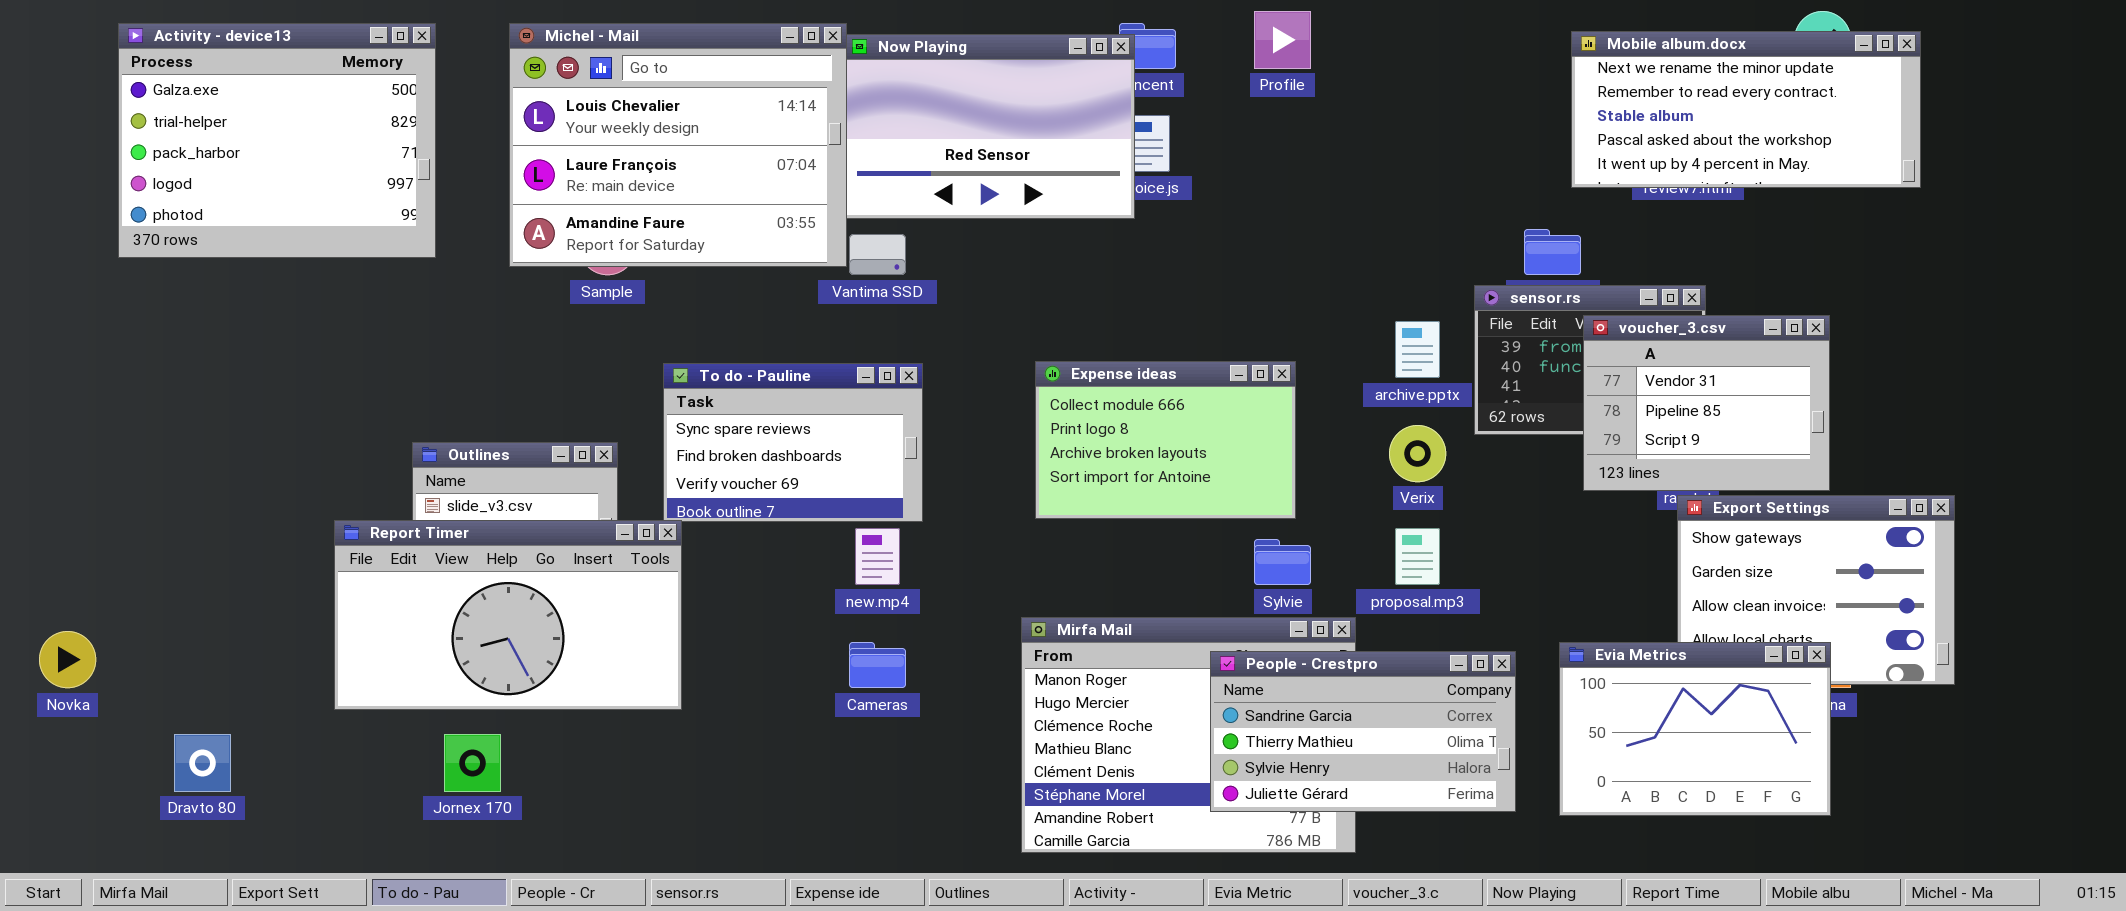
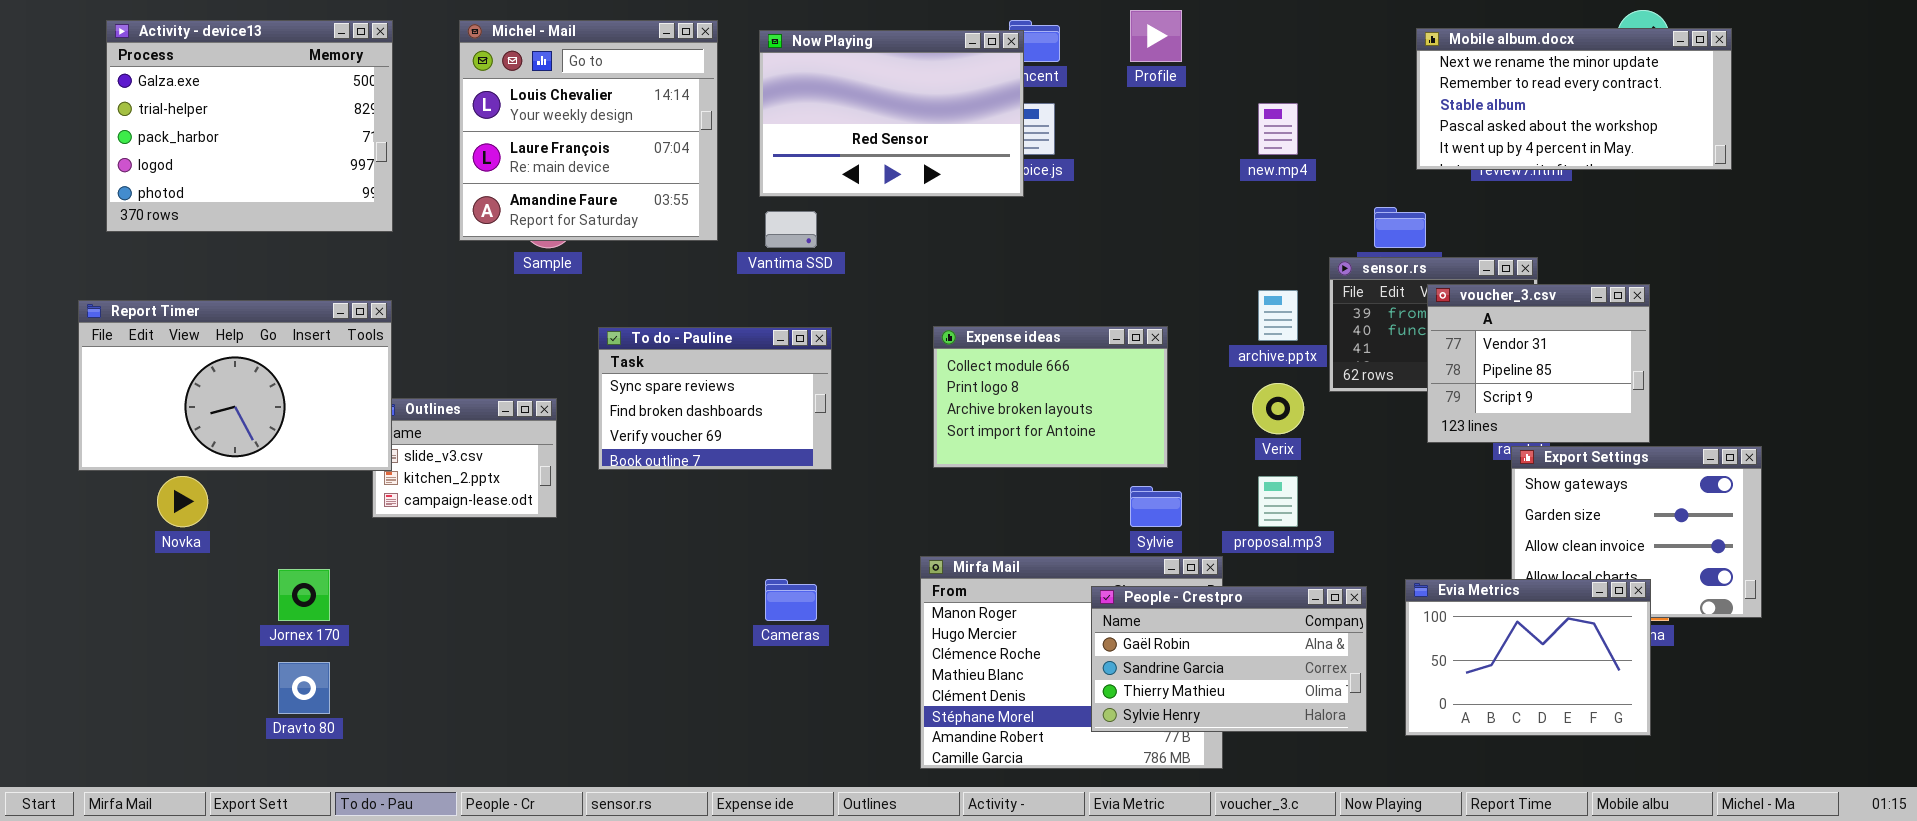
Michel - Mail: [509,23,847,267] -> [459,20,718,241], resized
Report Timer: [334,520,682,710] -> [78,300,392,471], moved
new.mp4: [855,528,900,585] -> [1258,103,1298,155], moved
Novka: [39,631,96,688] -> [157,476,208,527], moved
People - Crestpro: [1210,651,1516,812] -> [1091,586,1367,732], scrolled up 1 row
Dravto 80: [174,734,231,792] -> [278,662,330,714], moved
Jornex 170: [444,734,501,792] -> [278,569,330,621], moved

